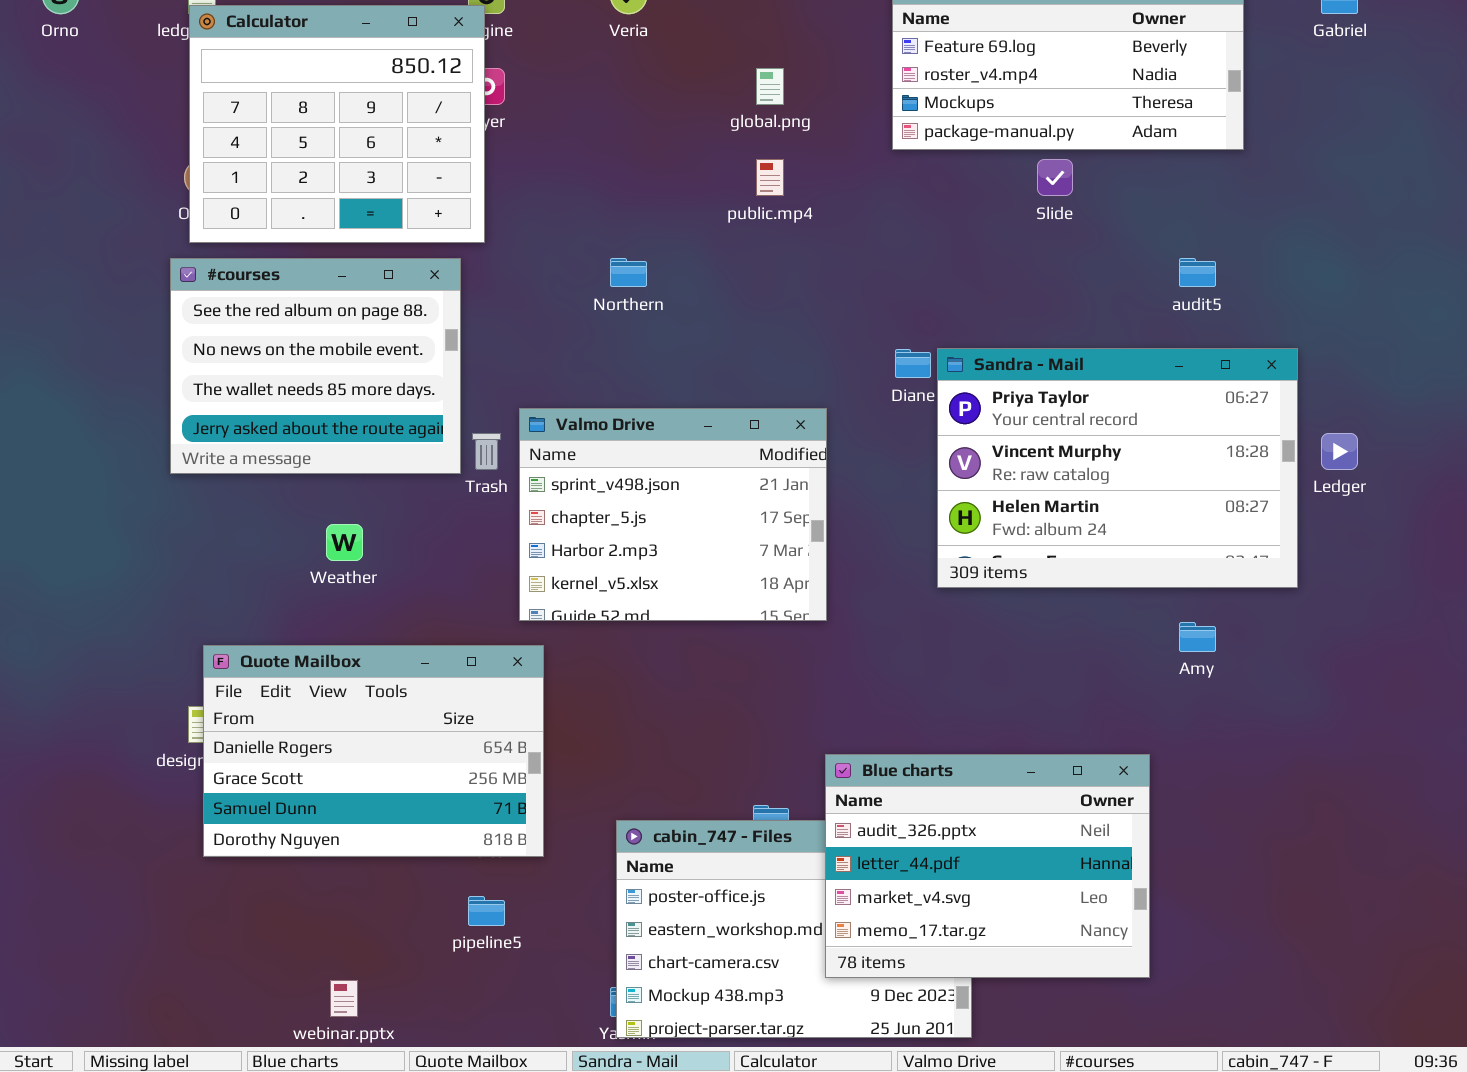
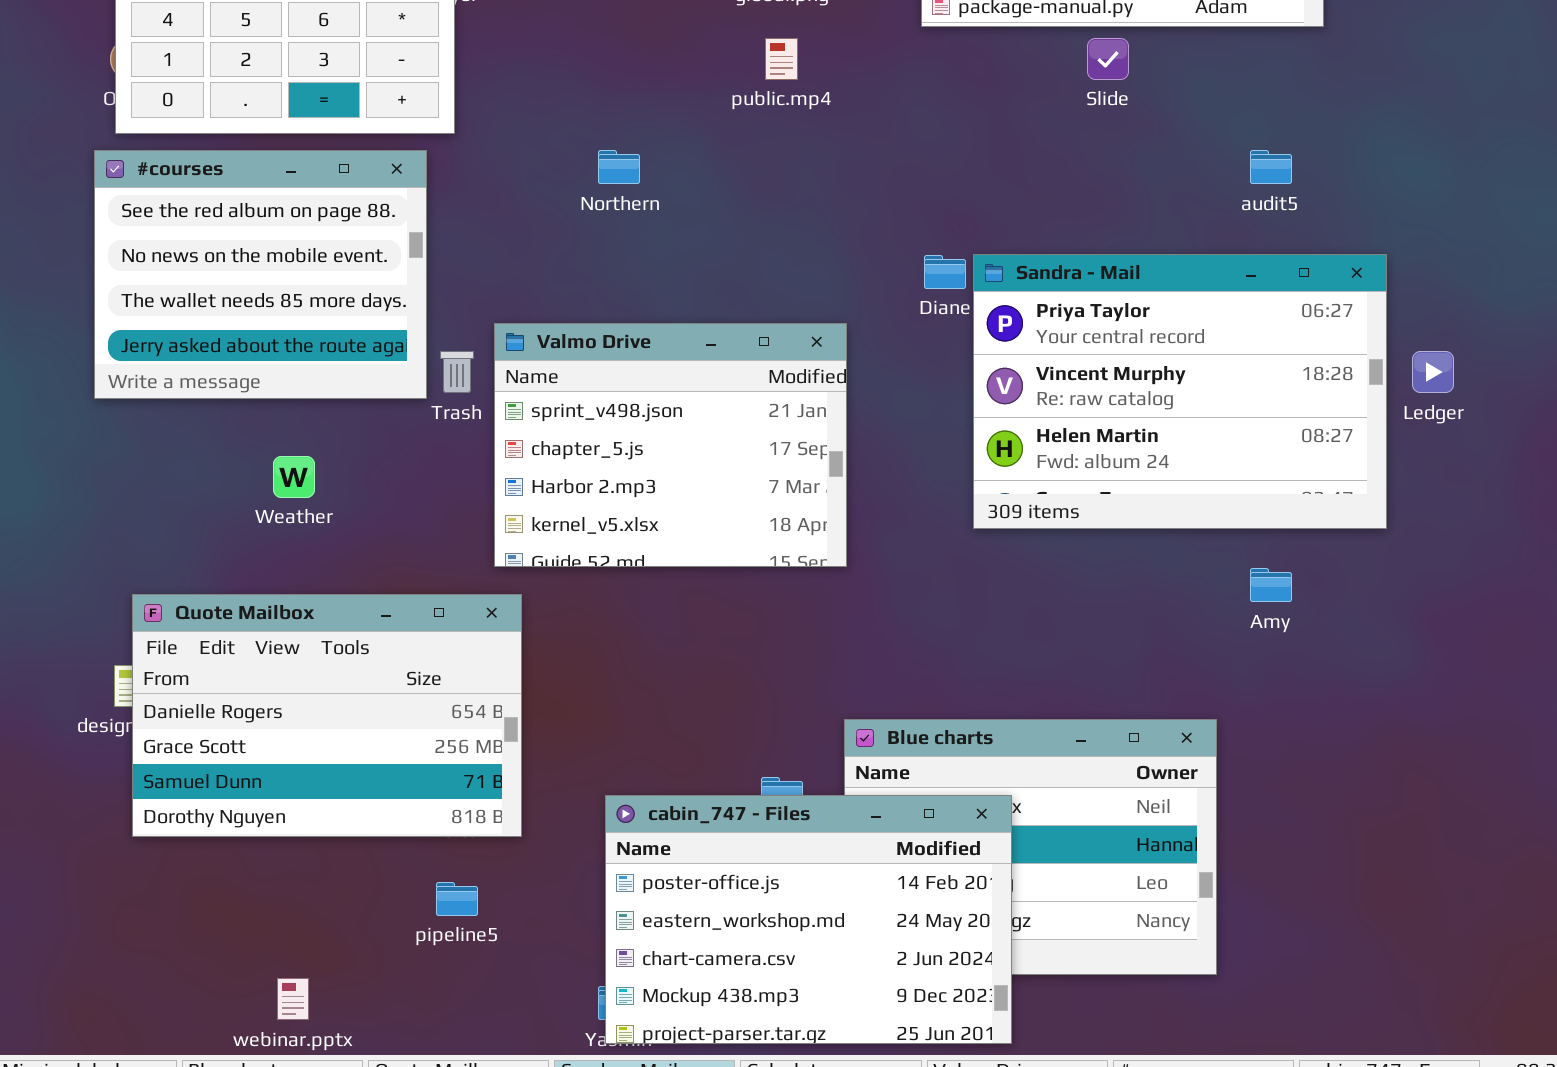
cabin_747 - Files: [616,820,972,1038] -> [605,795,1012,1044], raised

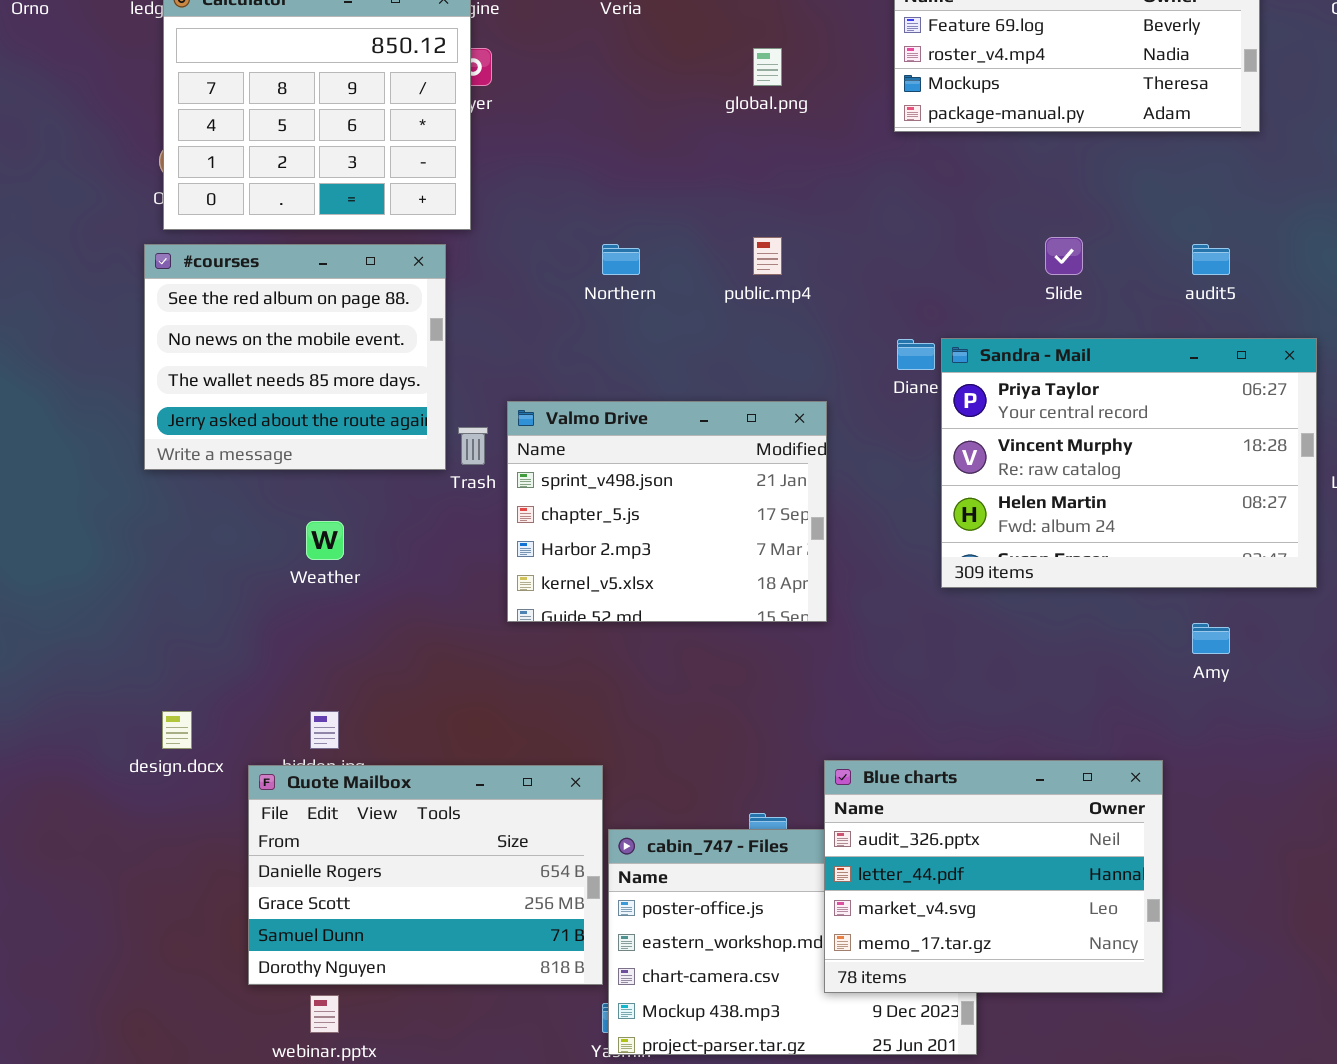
public.mp4: [765,38,798,80] -> [753,237,782,275], moved
Slide: [1087,38,1129,80] -> [1045,237,1083,275], moved
Quote Mailbox: [132,594,522,837] -> [248,765,603,985], moved
Blue charts: [844,719,1217,975] -> [824,760,1163,993], raised

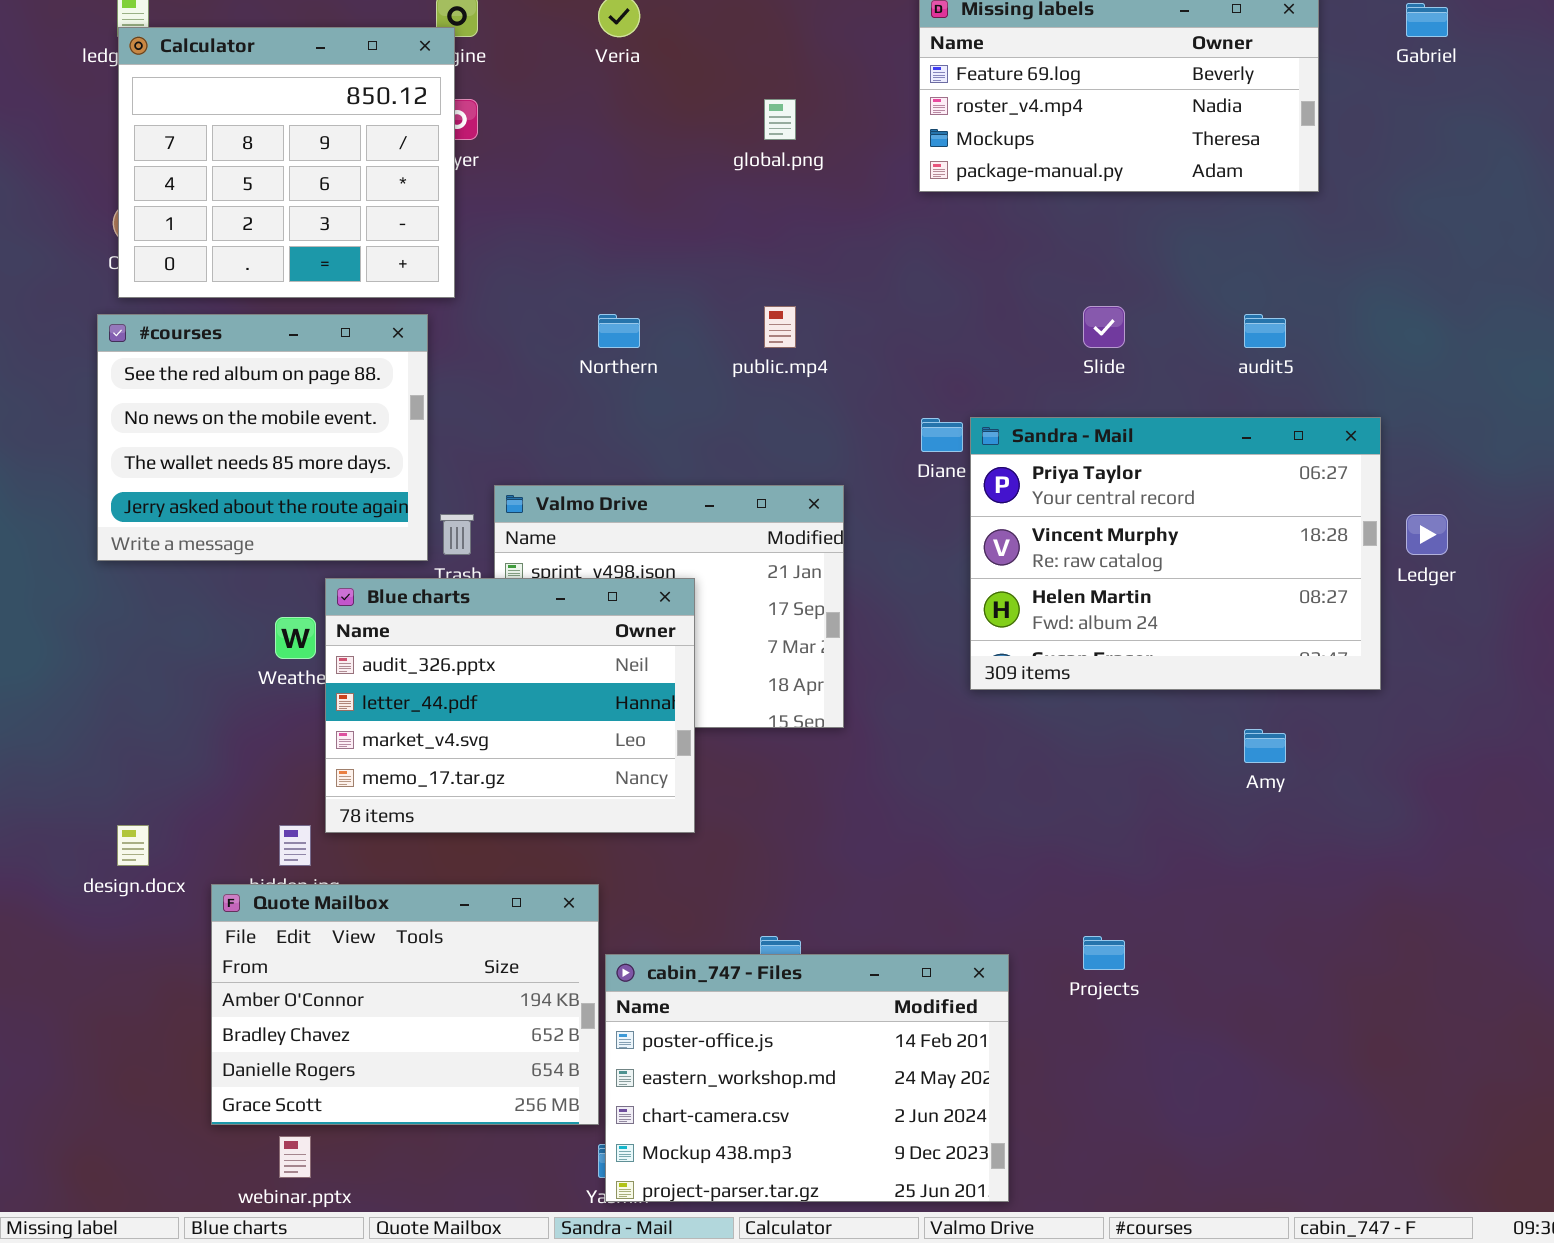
Blue charts: [824,760,1163,993] -> [325,578,695,833], moved
Quote Mailbox: [248,765,603,985] -> [211,884,599,1125], scrolled up 2 rows

